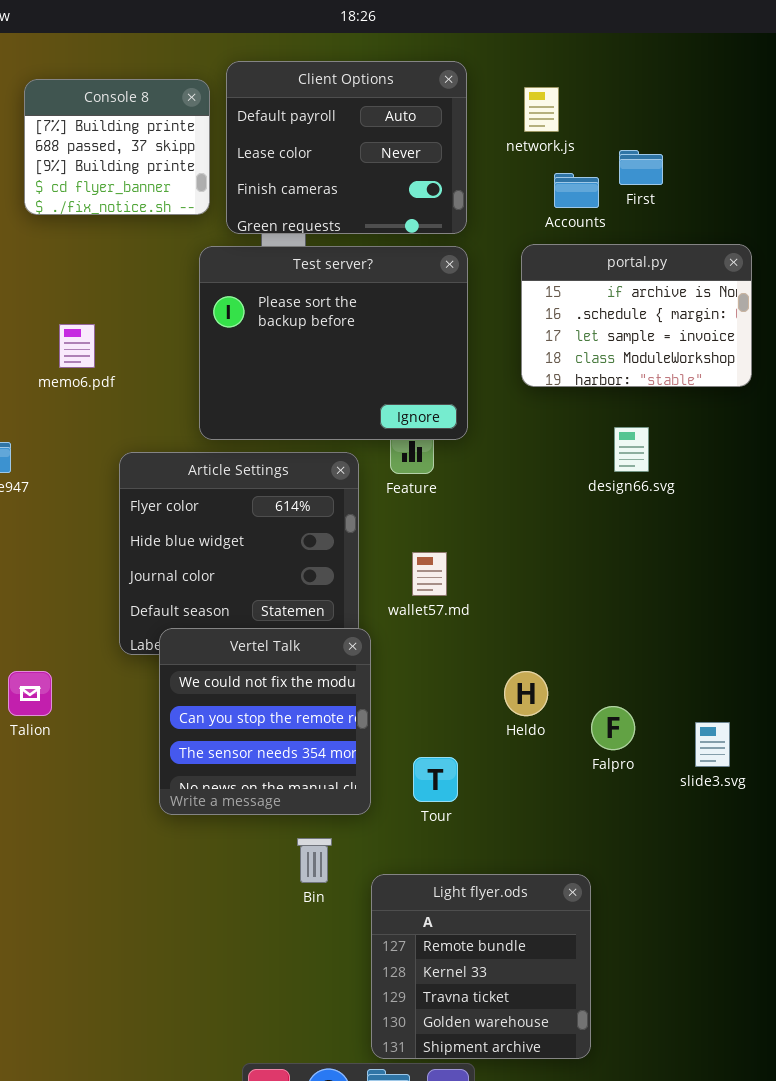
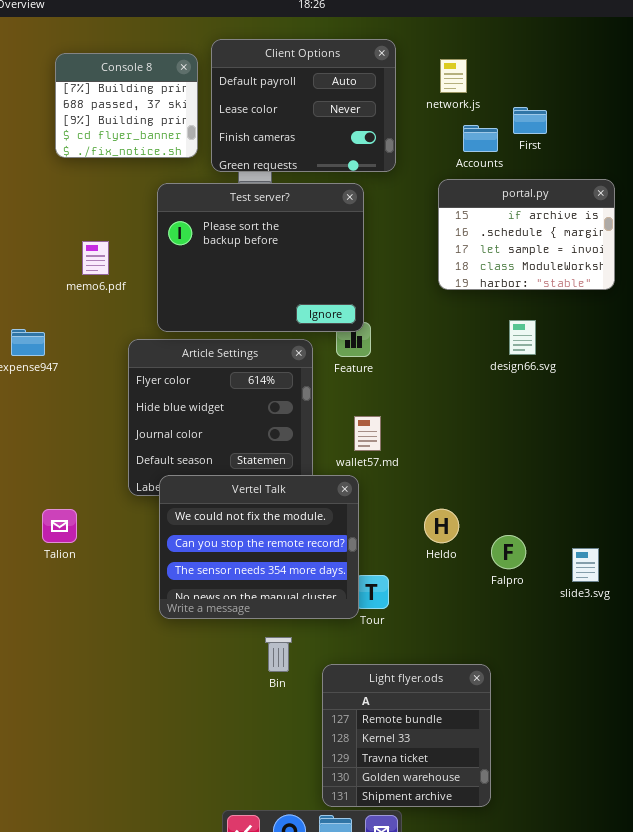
Test server?: [199,246,468,440] -> [157,183,364,332], moved
Vertel Talk: [159,628,371,815] -> [159,475,359,619], resized

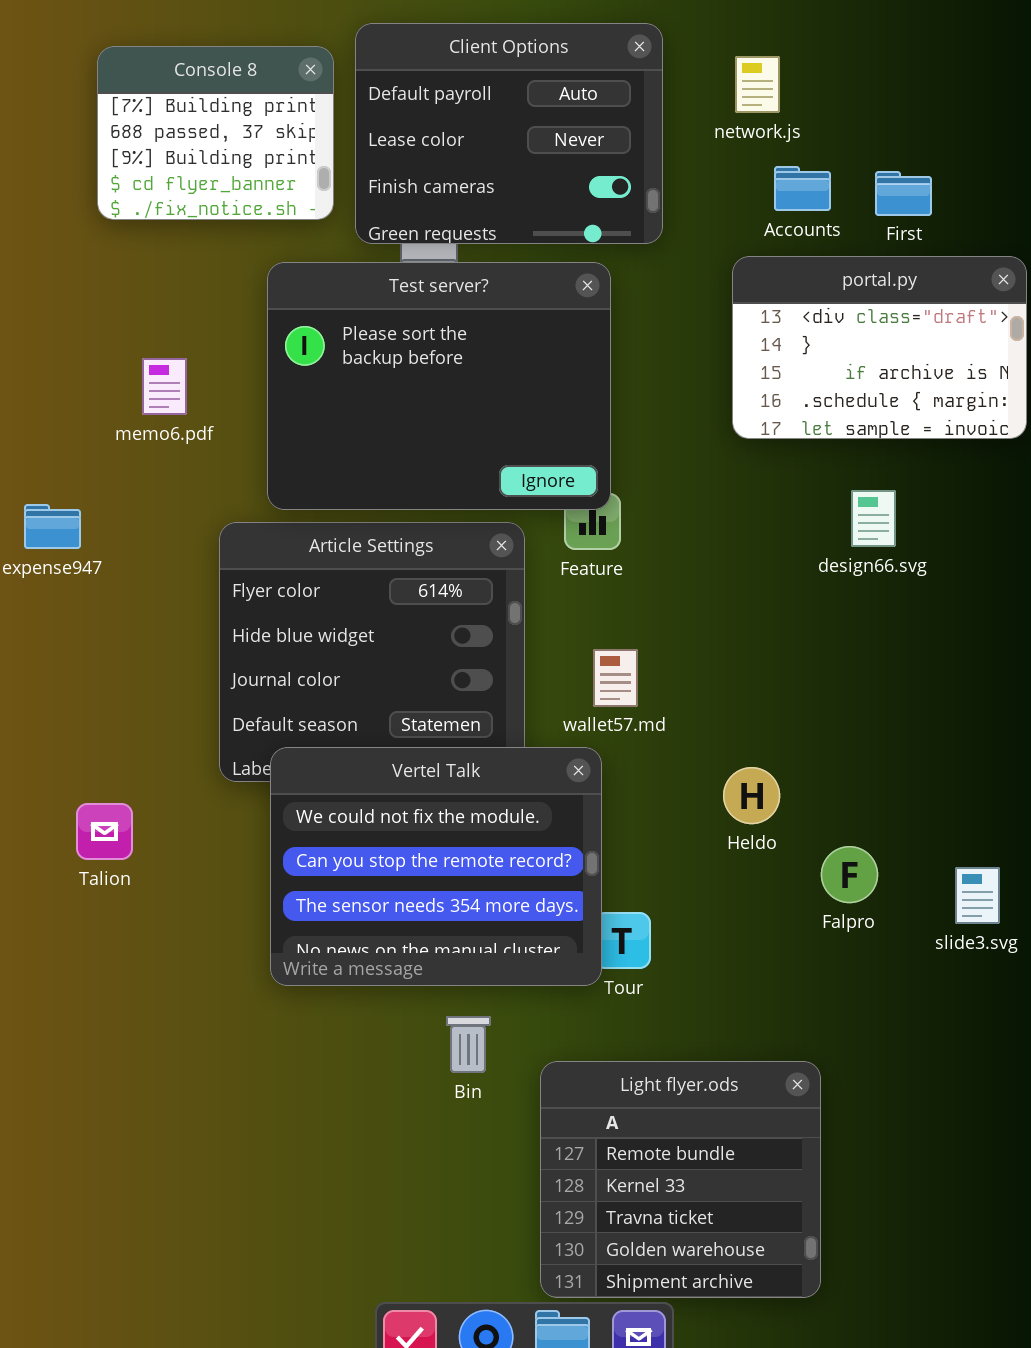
First: [513,107,547,134] -> [875,171,932,216], moved
portal.py: [438,179,615,290] -> [732,256,1027,439], scrolled up 2 rows
Heldo: [424,509,459,543] -> [723,767,780,824], moved

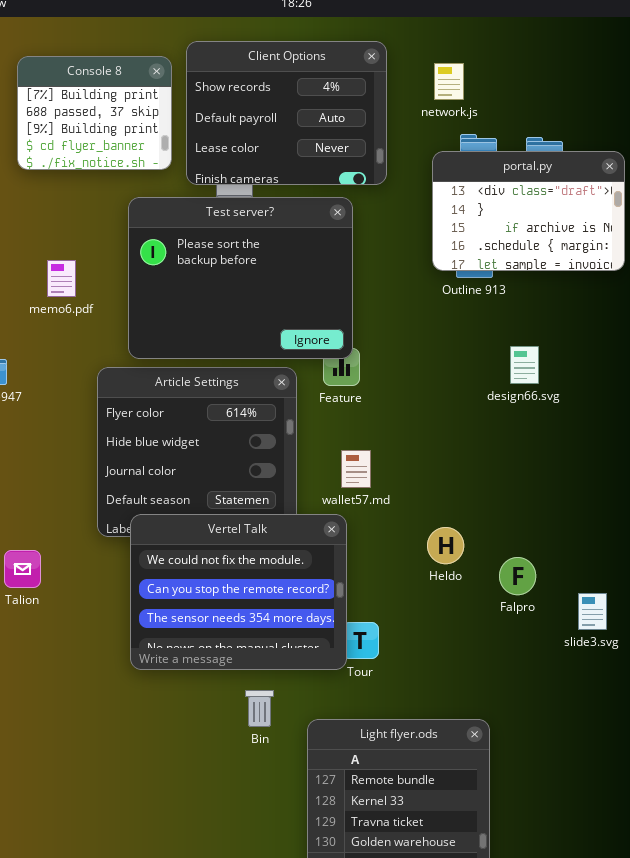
Client Options: [355,23,663,244] -> [186,41,387,185], scrolled up 1 row
portal.py: [732,256,1027,439] -> [432,151,625,271], moved
Falpro: [821,846,878,903] -> [499,557,536,595], moved

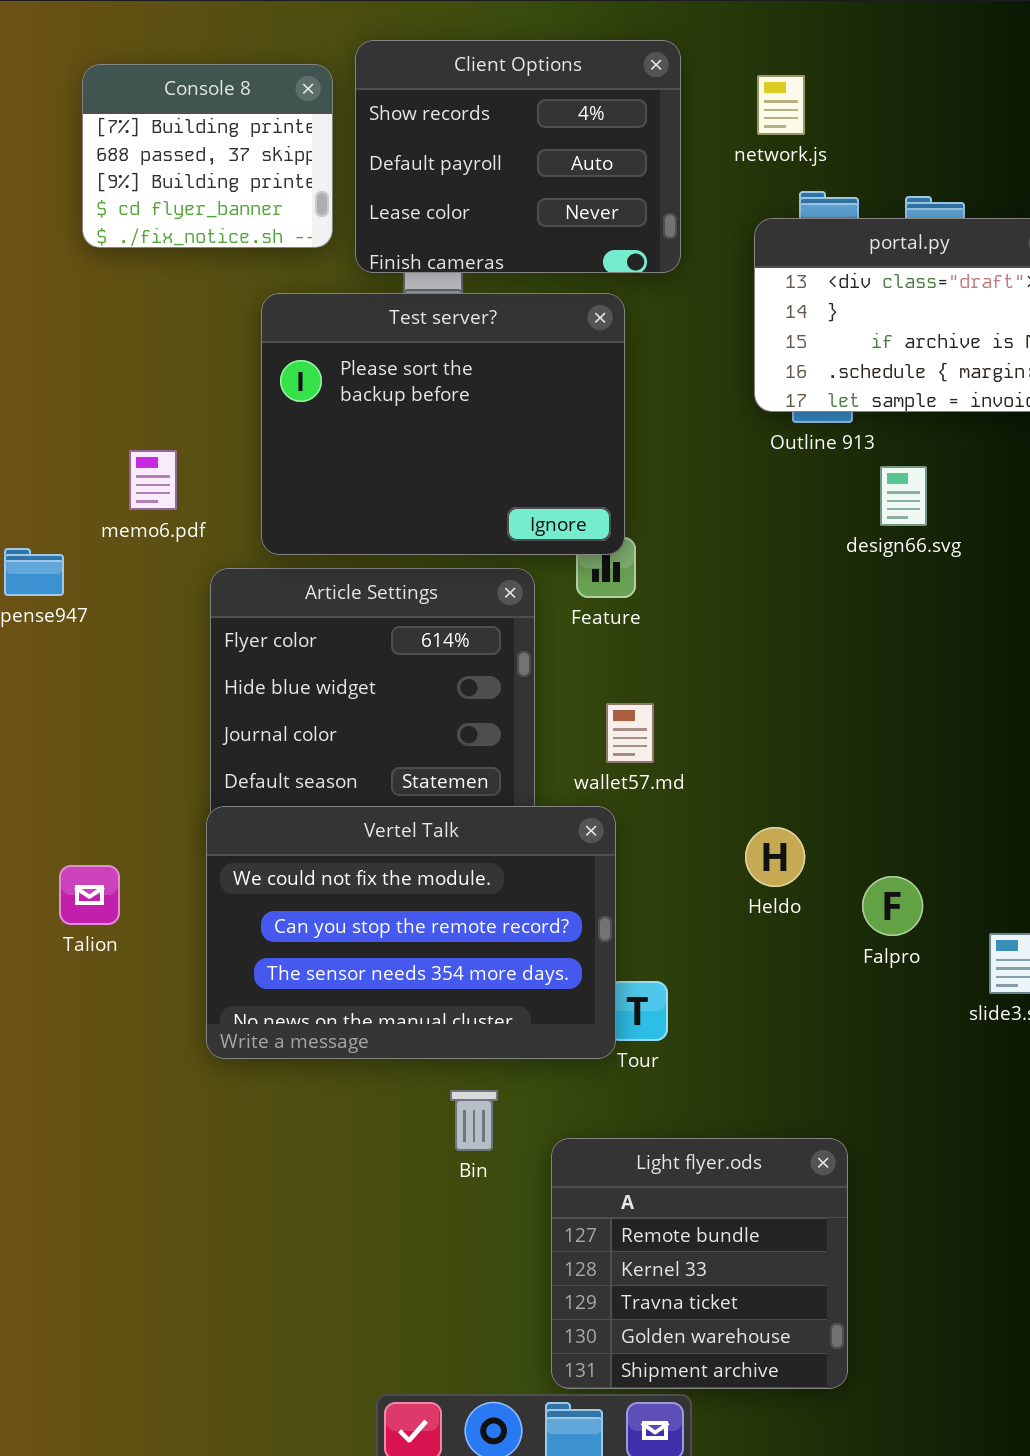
memo6.pdf: [47,260,76,297] -> [129,450,177,510], moved
design66.svg: [510,346,539,384] -> [880,466,927,526], moved
Vertel Talk: [130,514,347,670] -> [206,806,616,1059], resized

